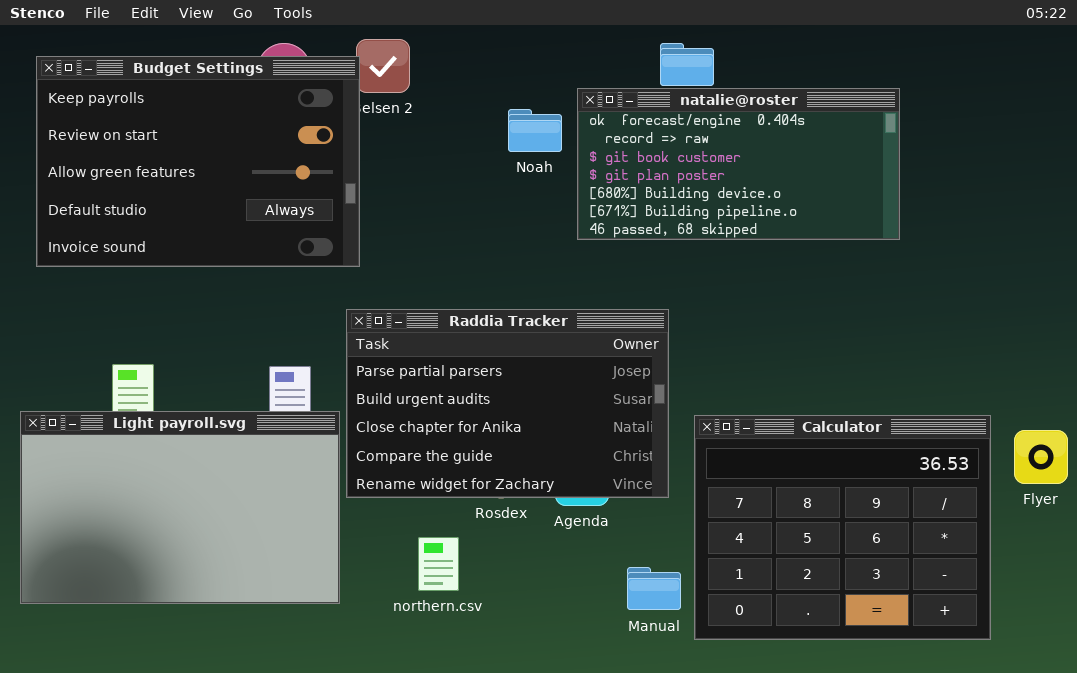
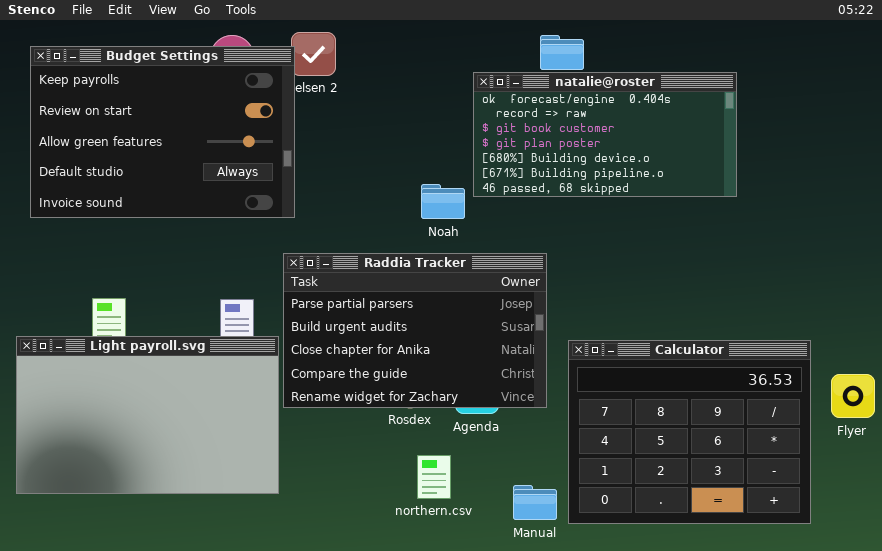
Noah: [508,109,562,152] -> [421,184,465,219], moved
Flyer: [1014,430,1068,484] -> [831,374,875,418], moved
northern.csv: [418,537,459,591] -> [417,455,451,499], moved
Manual: [627,567,681,610] -> [513,485,557,520], moved

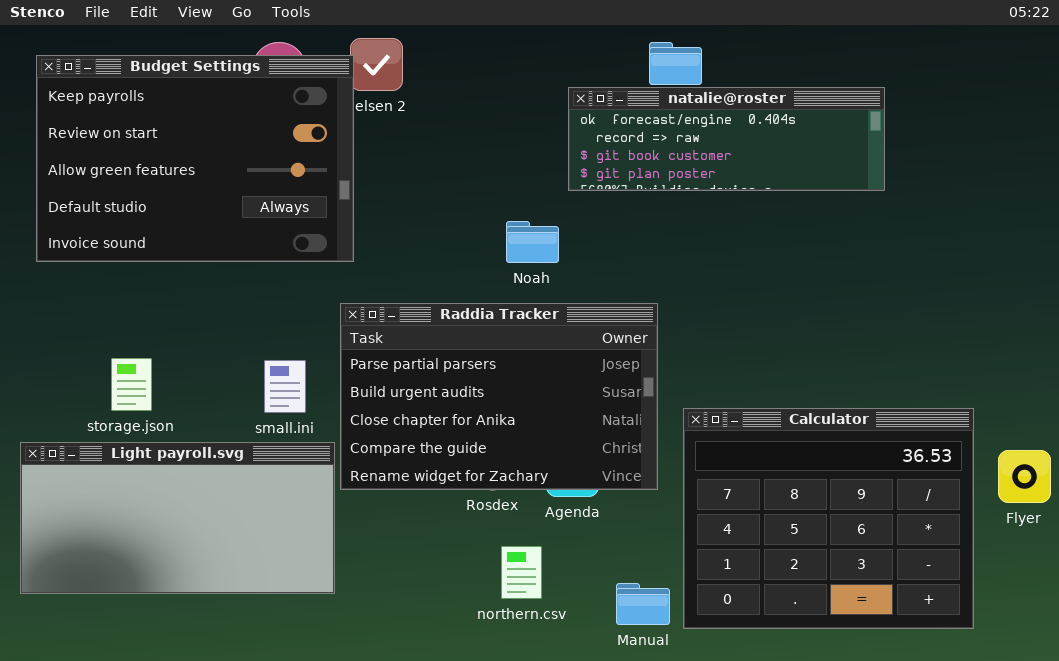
natalie@roster: [473,72,737,197] -> [568,87,885,191], resized
Light payroll.svg: [16,336,279,494] -> [20,442,335,594], resized

